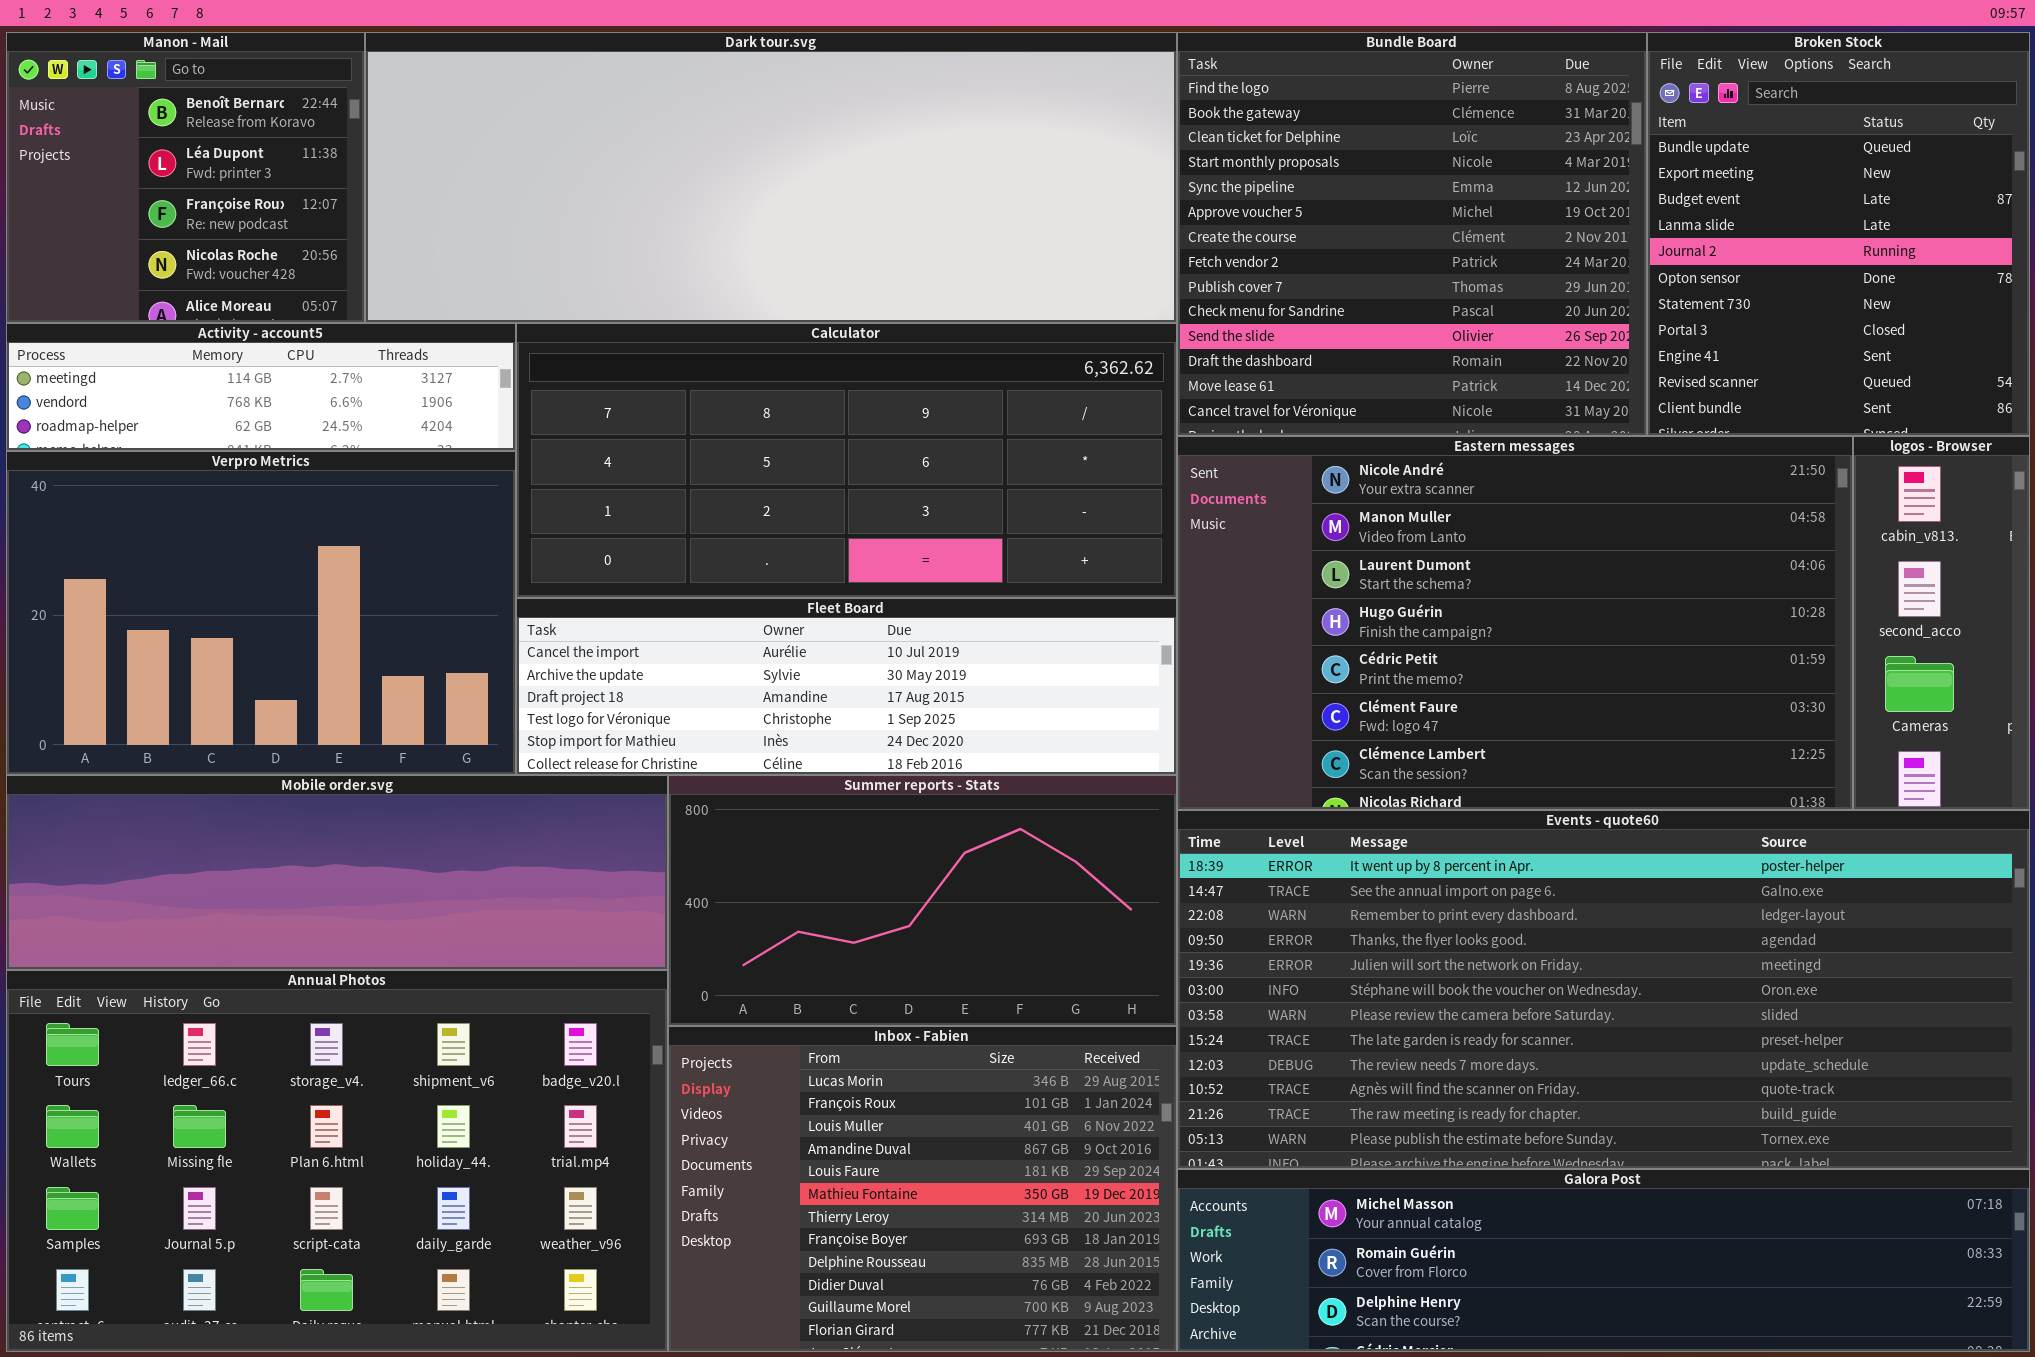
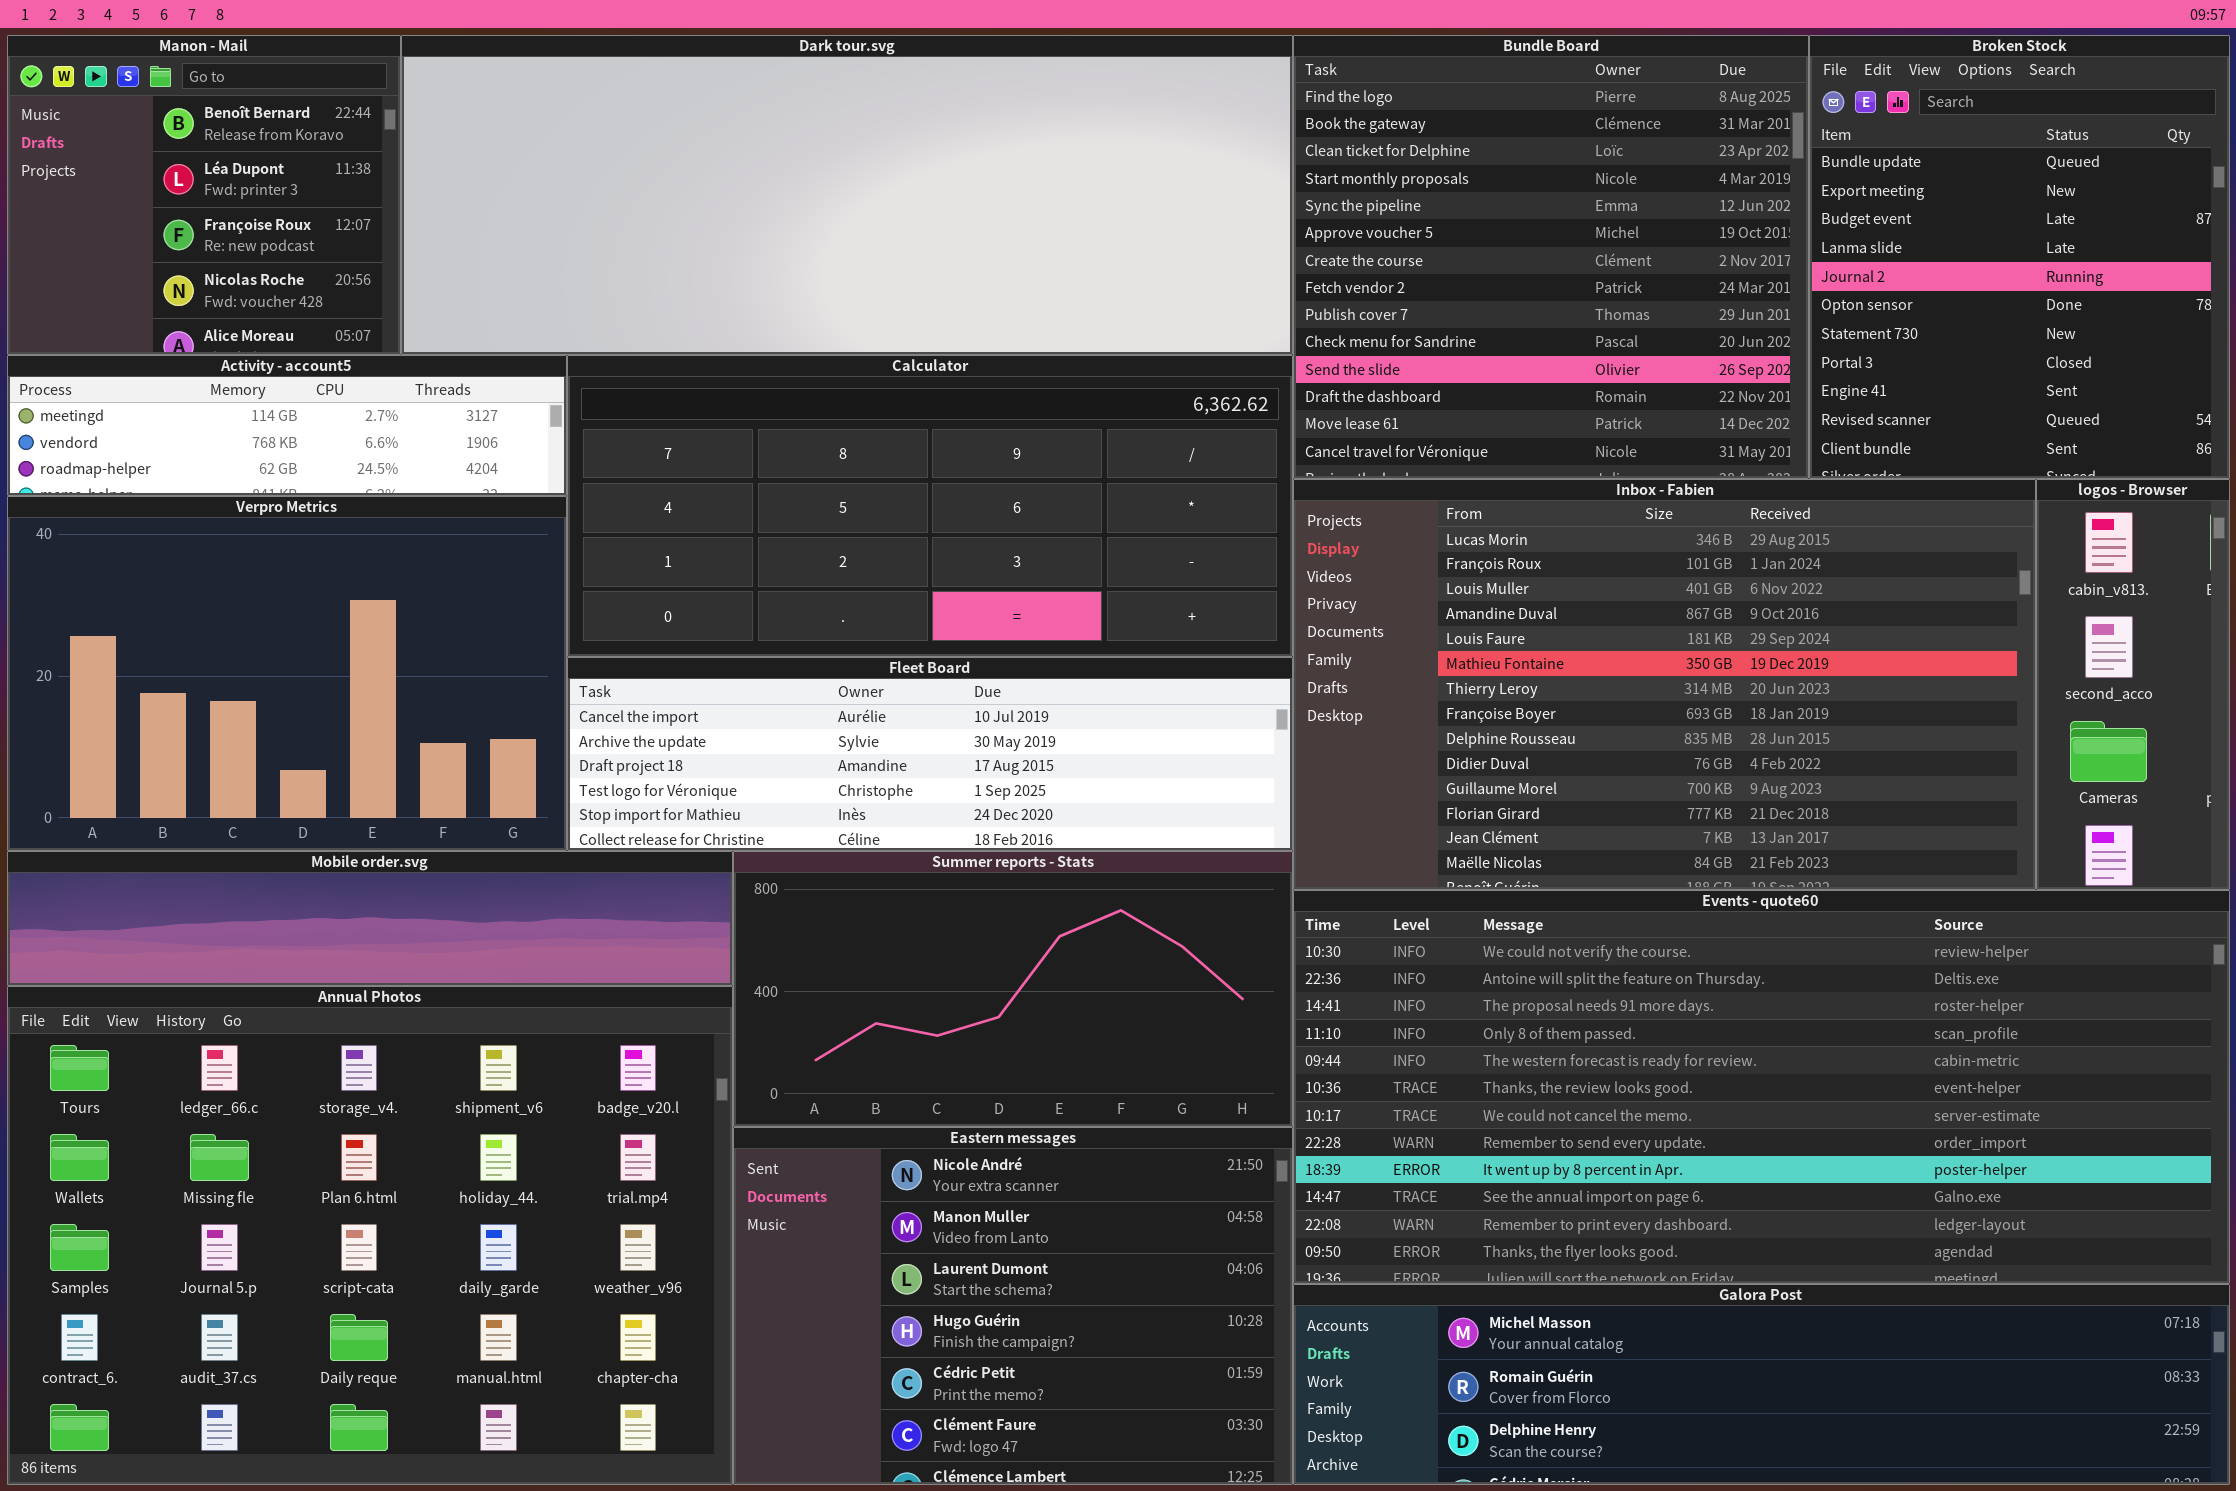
Eastern messages: [1177,436,1853,810] -> [733,1127,1293,1485], moved, resized
Mobile order.svg: [6,775,668,970] -> [7,851,733,986], resized
Events - quote60: [1177,810,2030,1169] -> [1293,890,2230,1284], scrolled up 8 rows
Annual Photos: [6,970,668,1352] -> [7,986,733,1485], resized
Inbox - Fabien: [668,1026,1177,1352] -> [1293,479,2036,890], moved, resized

